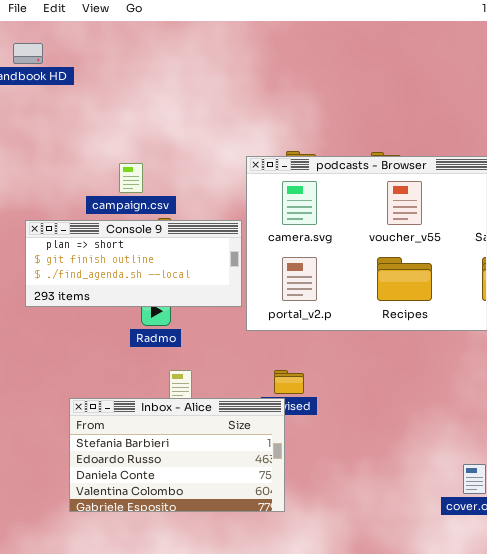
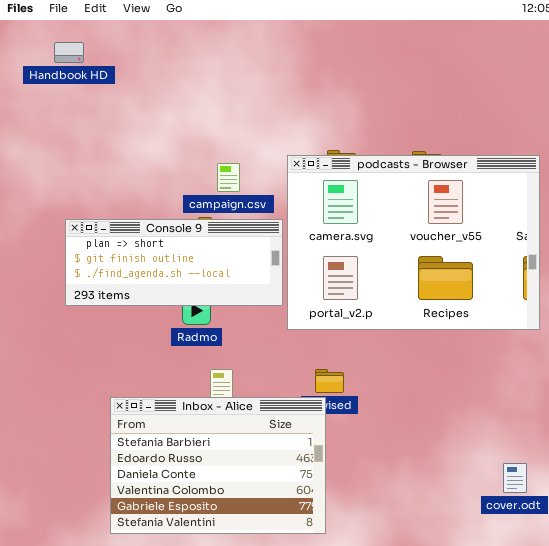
campaign.csv: [119,163,143,193] -> [217,163,240,192], moved
Inbox - Alice: [69,398,285,512] -> [110,397,326,534], resized

